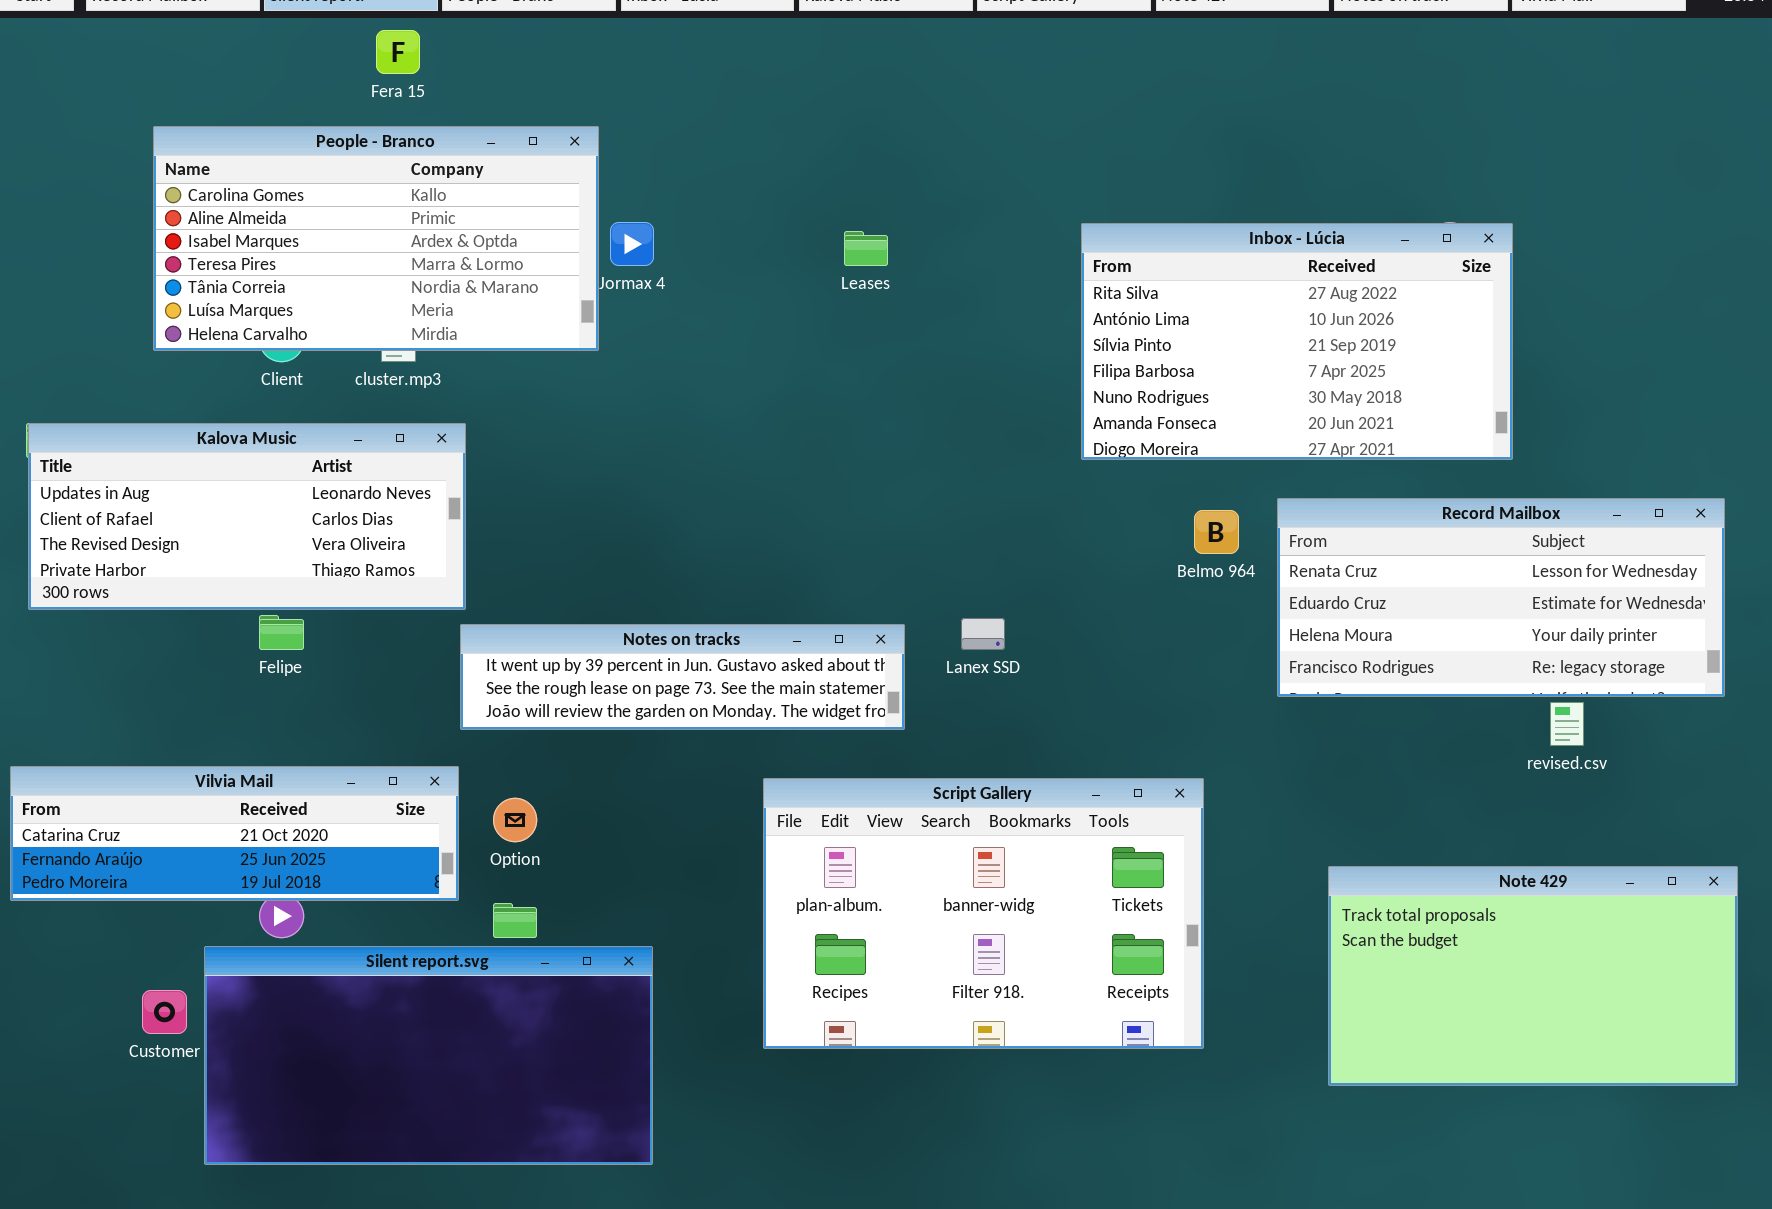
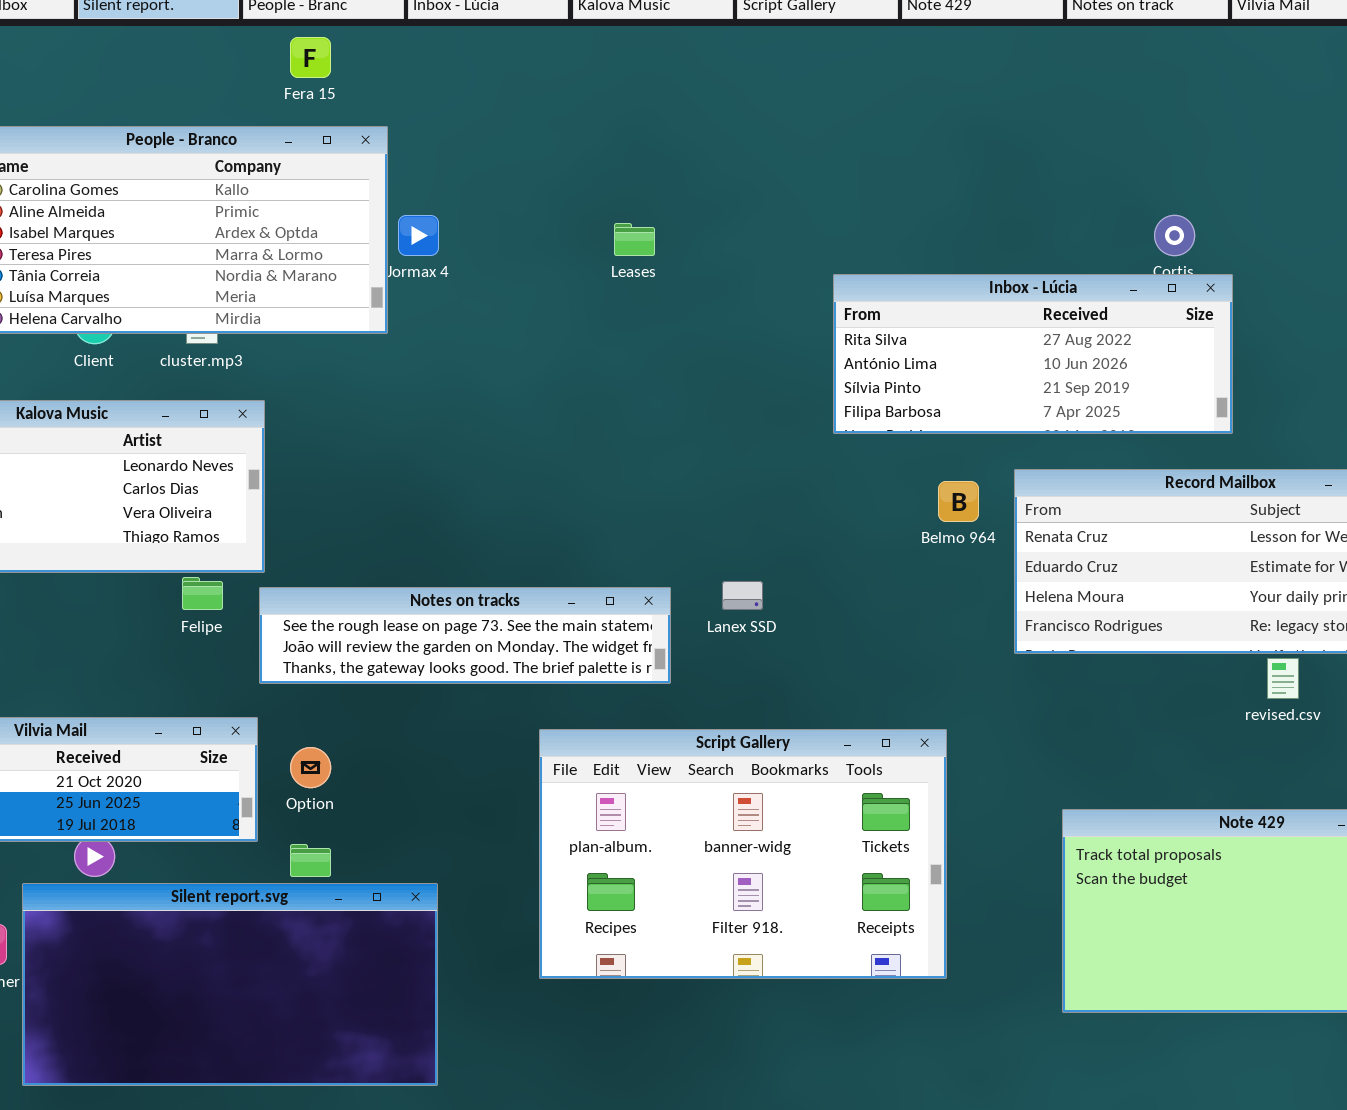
Fera 15: [376,30,420,74] -> [290,37,331,78], moved
Inbox - Lúcia: [1081,223,1513,460] -> [833,274,1233,434], resized
Felipe: [259,615,304,650] -> [182,577,223,610], moved
Notes on tracks: [460,624,905,730] -> [259,587,671,684], scrolled down 1 row

